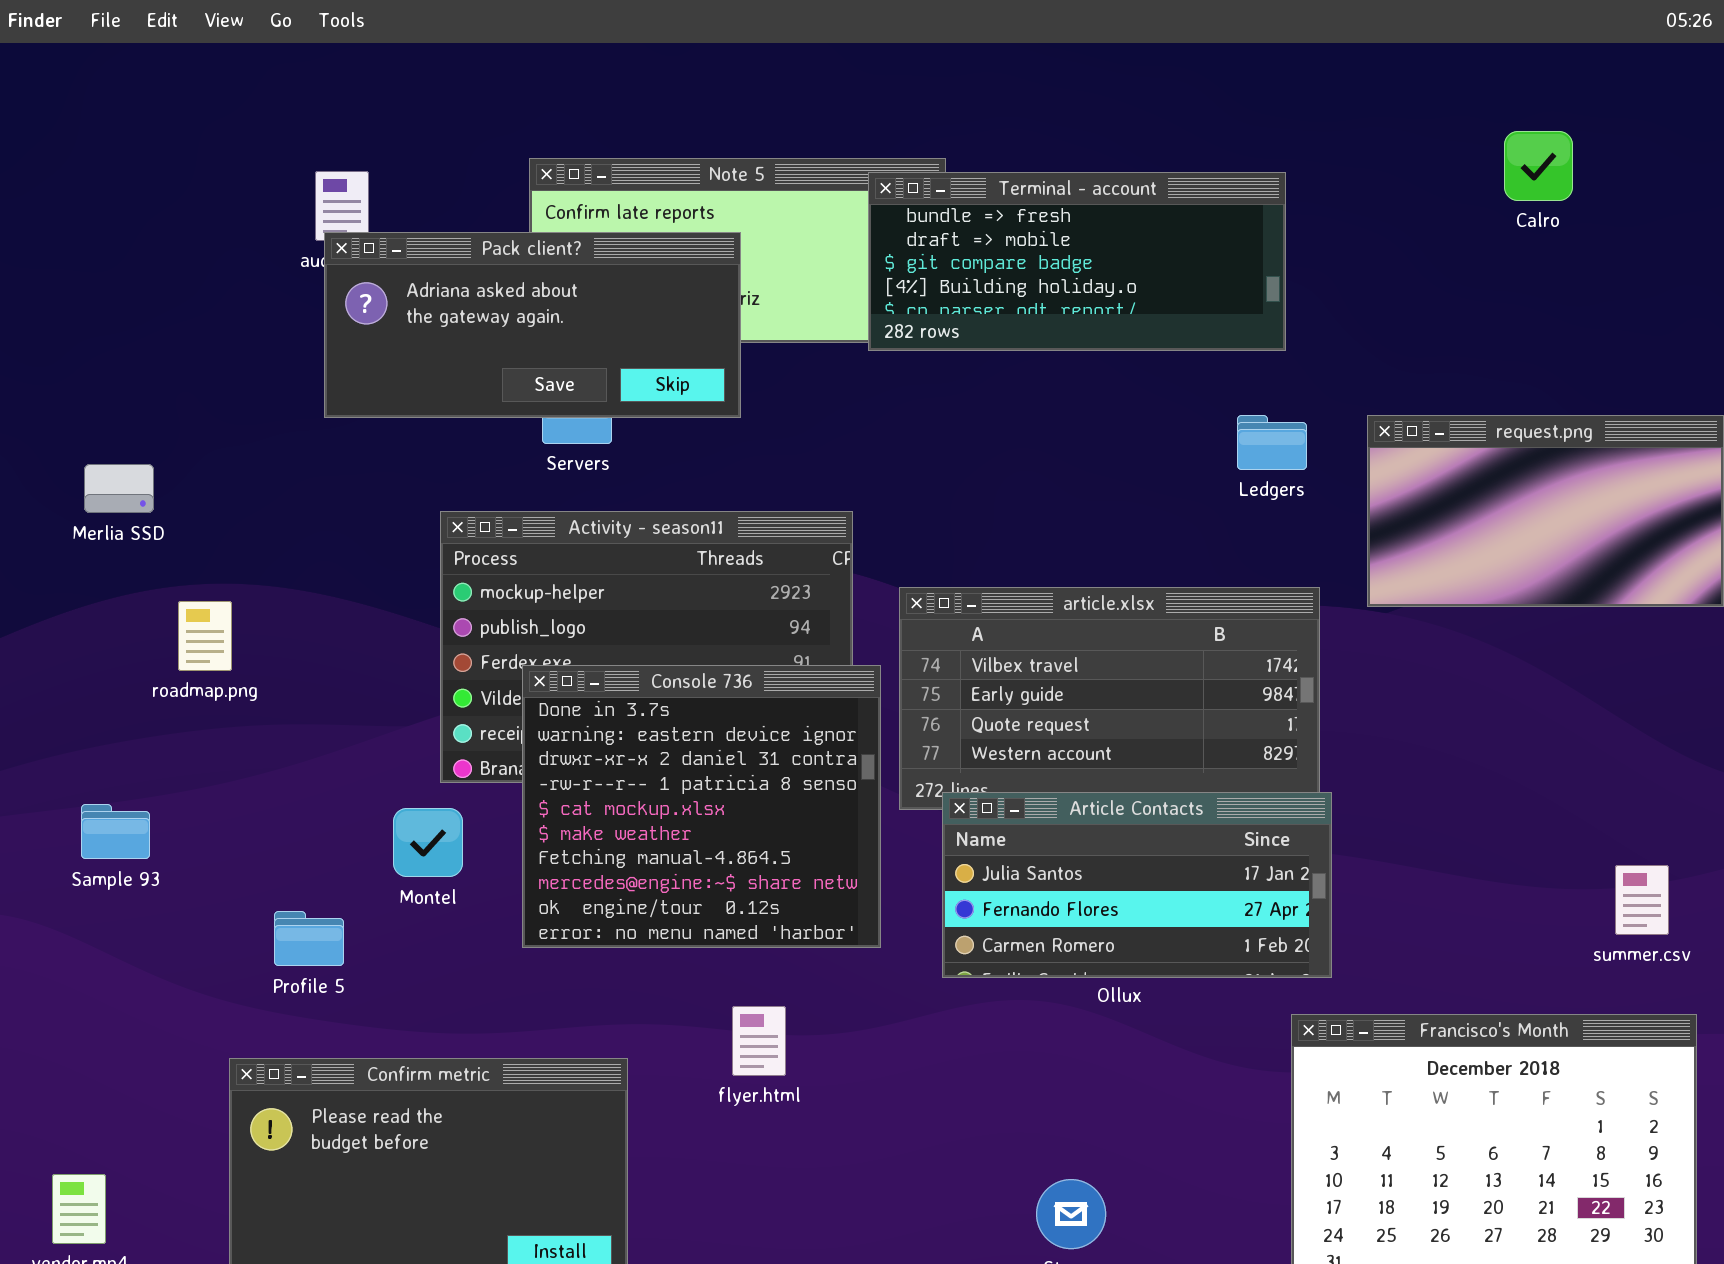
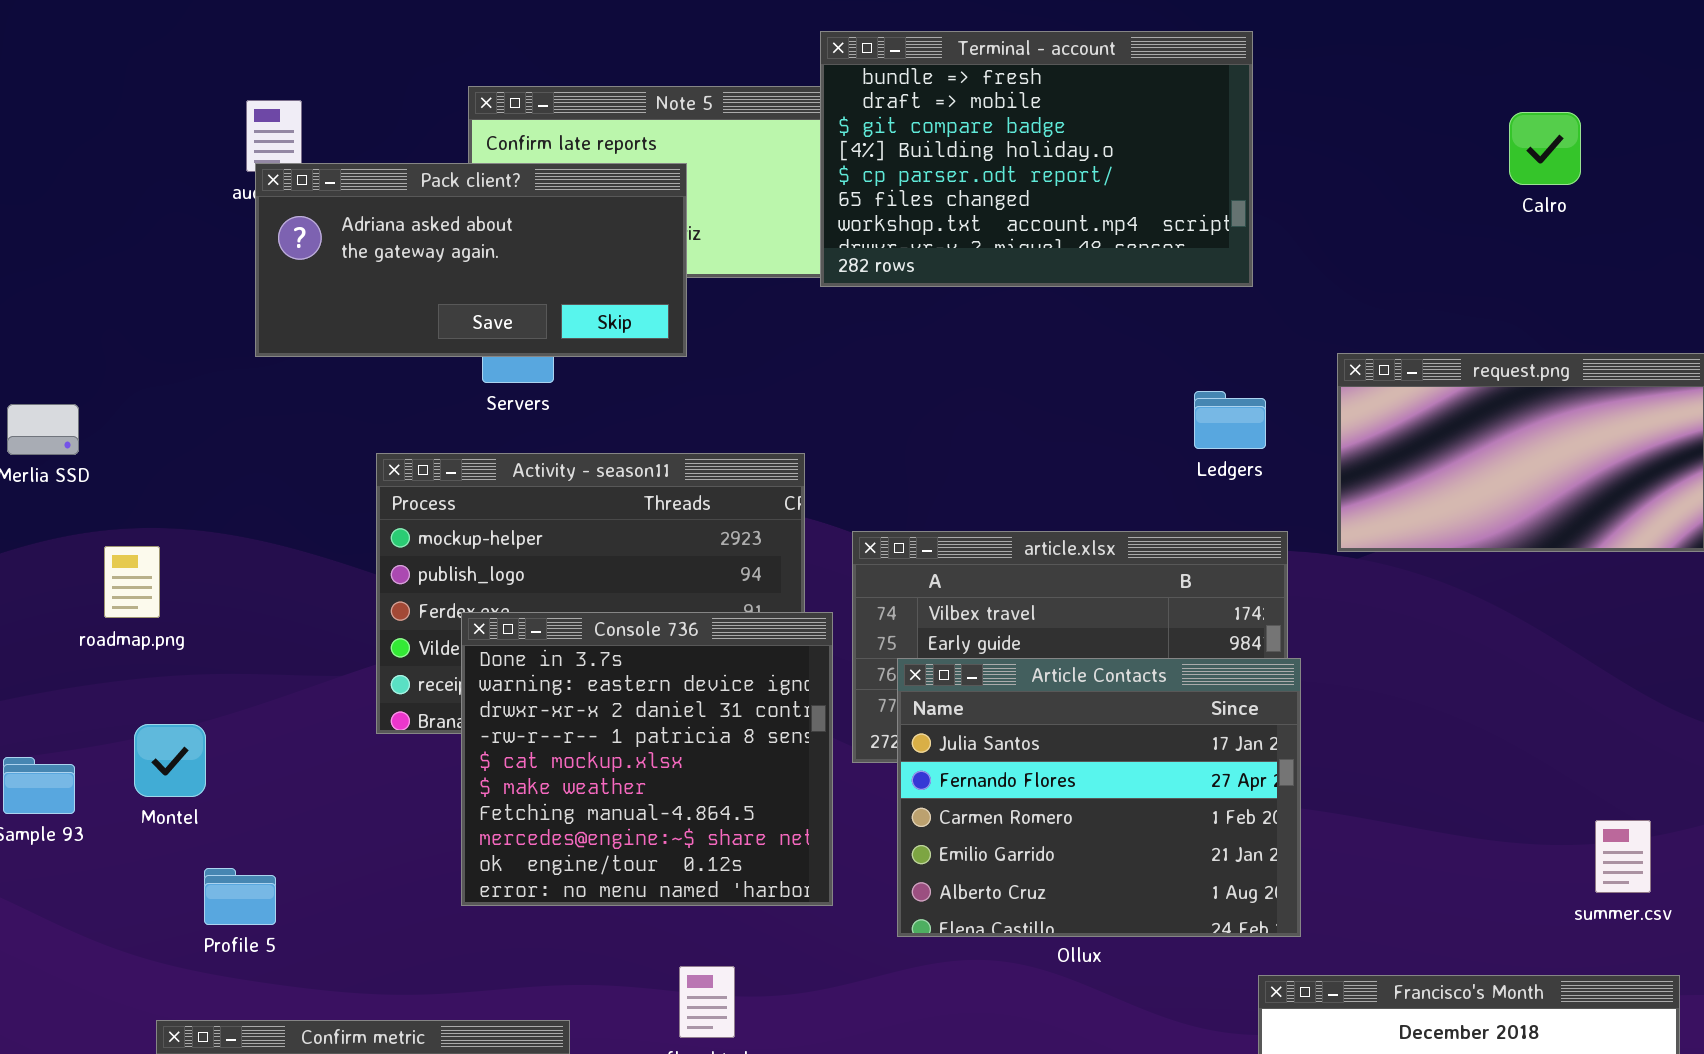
Calro: [1504,131,1573,201] -> [1509,112,1581,185], moved
Terminal - account: [868,172,1286,351] -> [820,31,1253,287], resized
Ledgers: [1237,415,1307,470] -> [1194,391,1266,449], moved
Article Contacts: [942,792,1332,978] -> [897,658,1301,937], resized
Montel: [393,808,463,877] -> [134,724,206,797], moved

